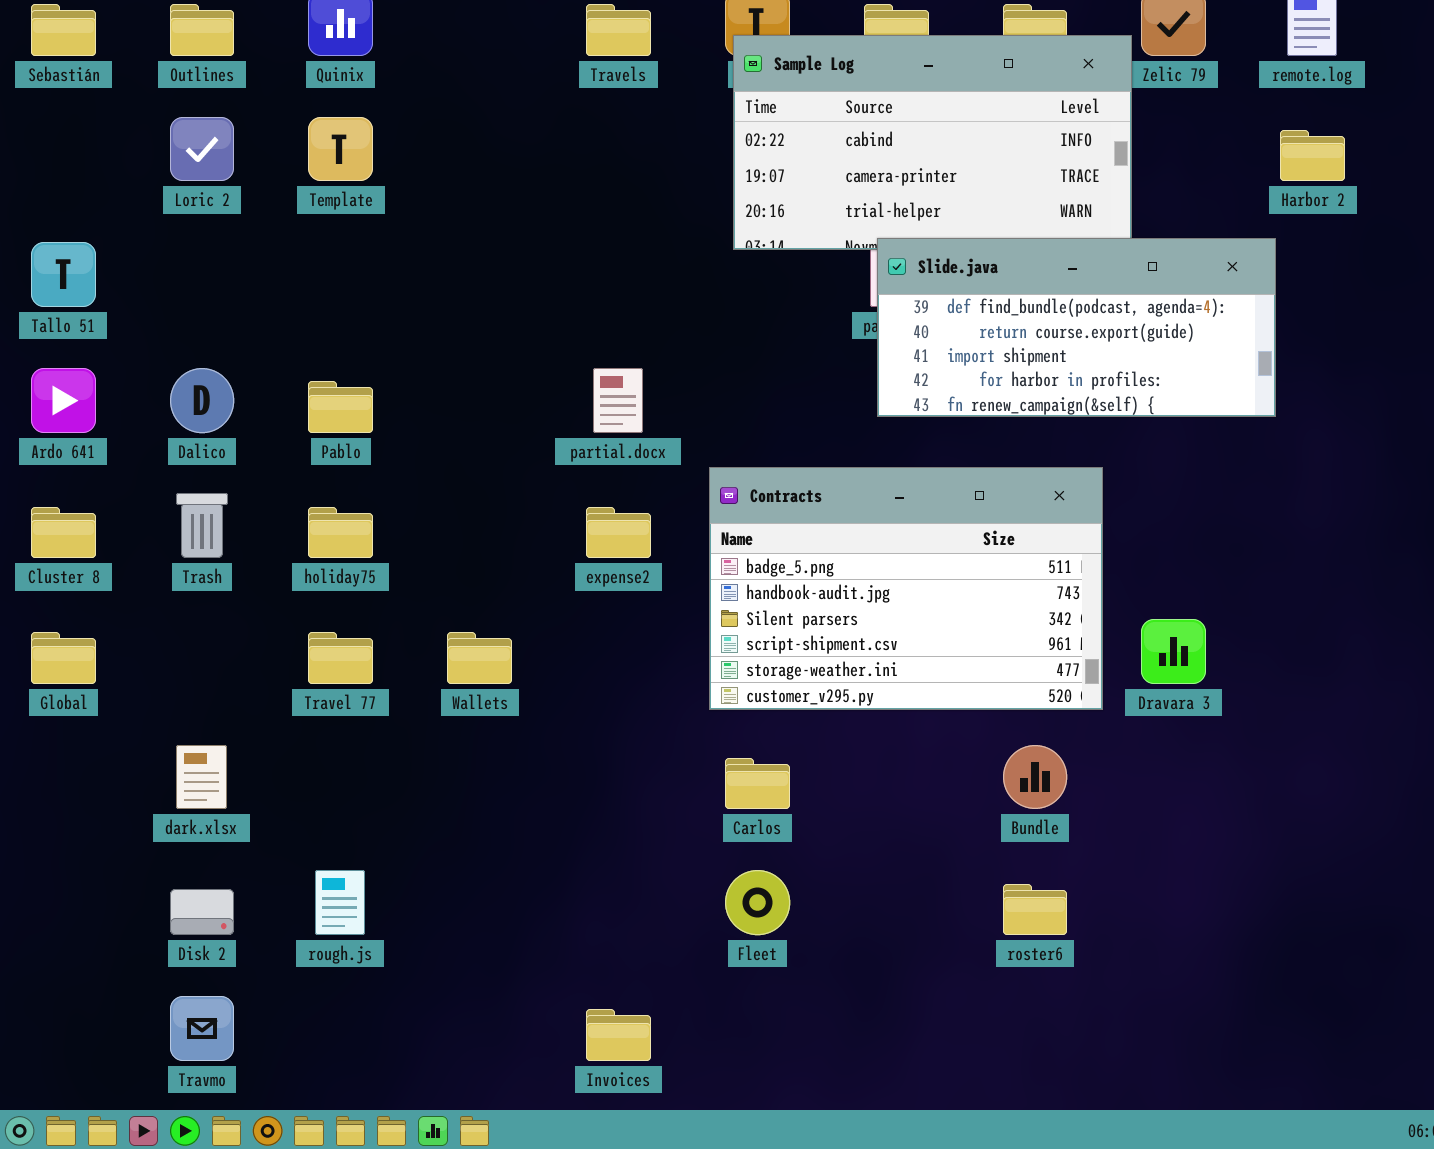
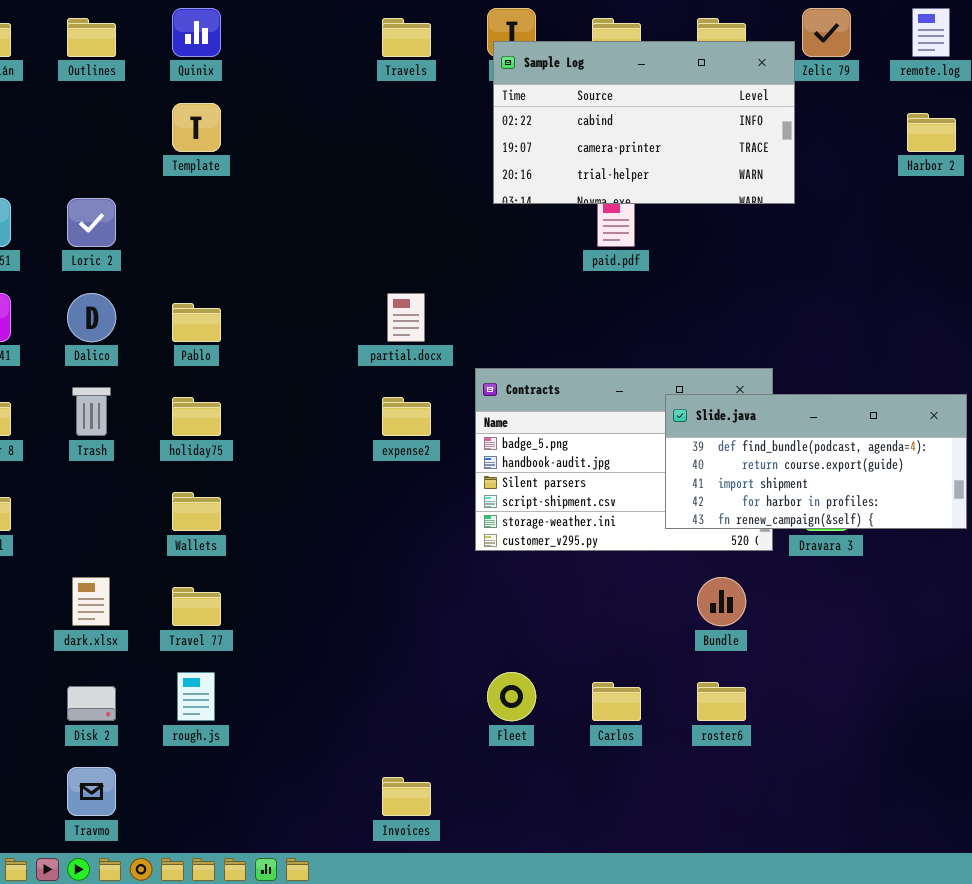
Loric 2: [170,117,234,181] -> [67,198,116,247], moved
Slide.java: [877,238,1276,417] -> [665,394,967,529], moved
Travel 77: [308,632,373,684] -> [172,587,221,626], moved
Wallets: [447,632,512,684] -> [172,492,221,531], moved
Carlos: [725,758,790,809] -> [592,682,641,721], moved

